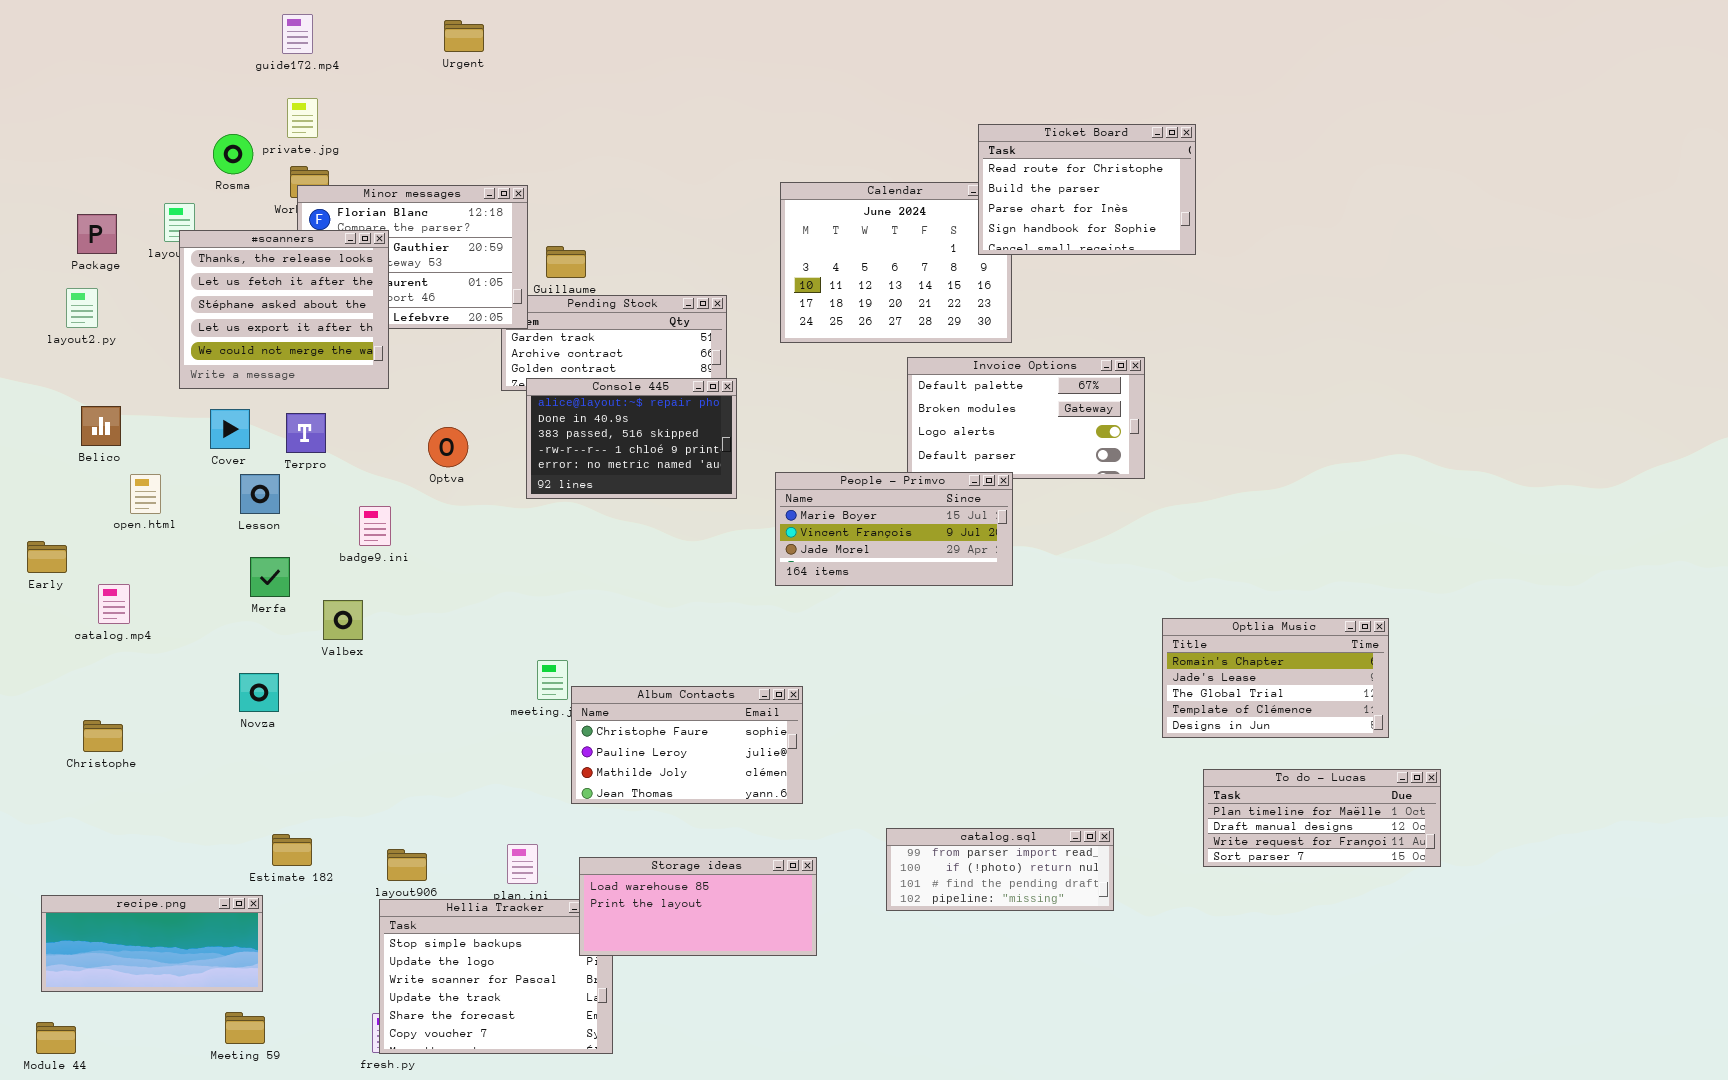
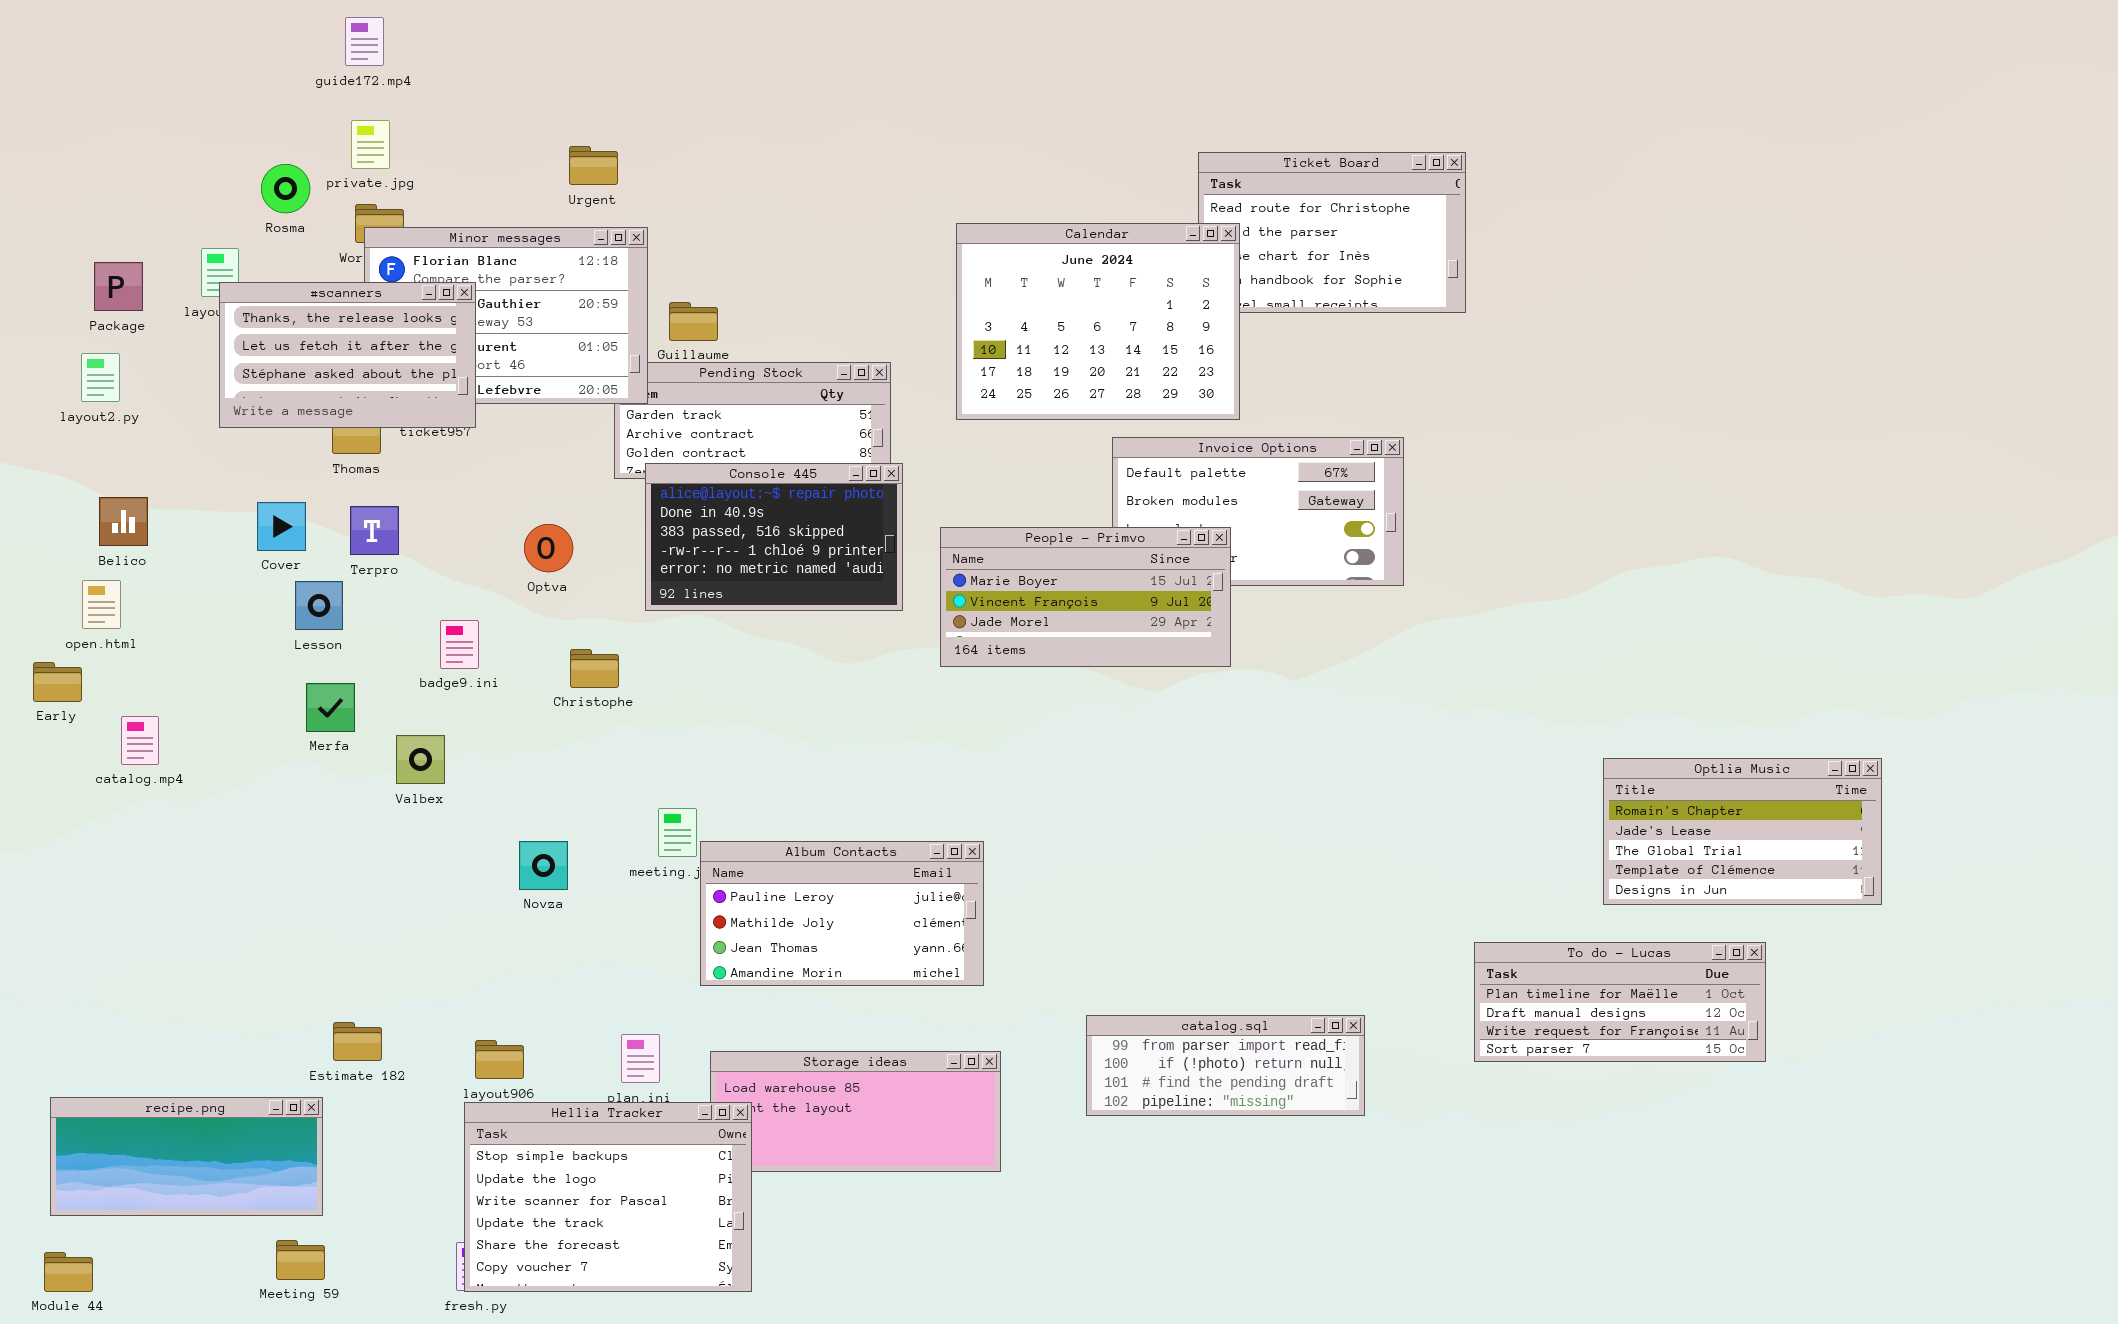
Urgent: [444,20,484,52] -> [569,146,618,185], moved
Calendar: [780,182,1012,343] -> [956,223,1240,420], raised
#scanners: [179,230,389,389] -> [219,282,476,428], resized
People - Primvo: [775,472,1013,586] -> [940,527,1231,667], moved
open.html: [130,474,161,514] -> [82,580,121,629], moved
Optlia Music: [1162,618,1389,738] -> [1603,758,1882,905], moved
Novza: [239,673,279,712] -> [519,841,568,890], moved
Album Contacts: [571,686,803,804] -> [700,841,984,986], scrolled down 1 row
Christophe: [83,720,123,752] -> [570,649,619,688], moved
Hellia Tracker: [379,899,613,1054] -> [464,1102,752,1292], raised

